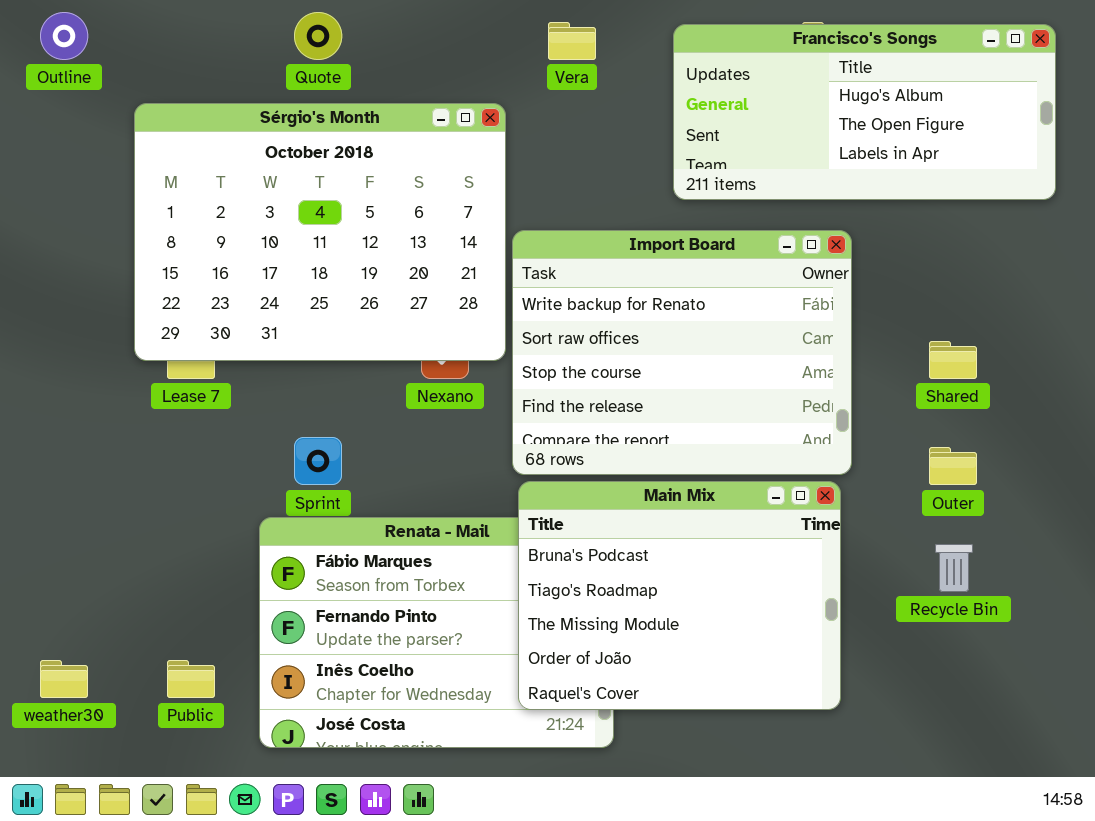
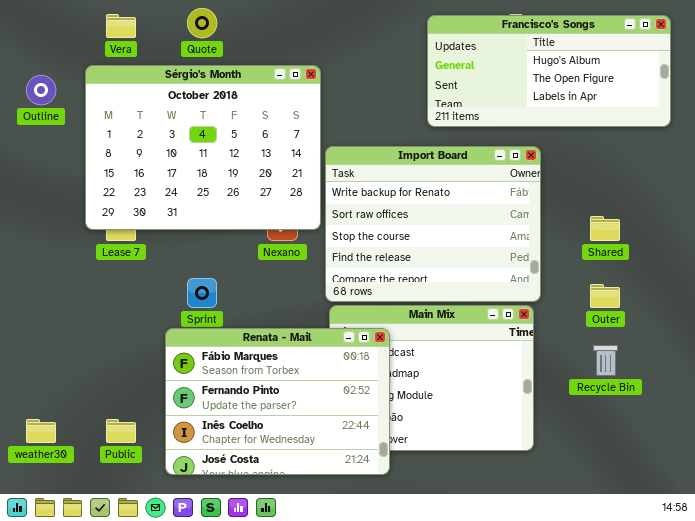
Outline: [40,12,88,60] -> [26,75,56,105], moved
Vera: [548,22,596,60] -> [106,14,136,38], moved
Renata - Mail: [259,517,614,748] -> [165,328,390,475], raised

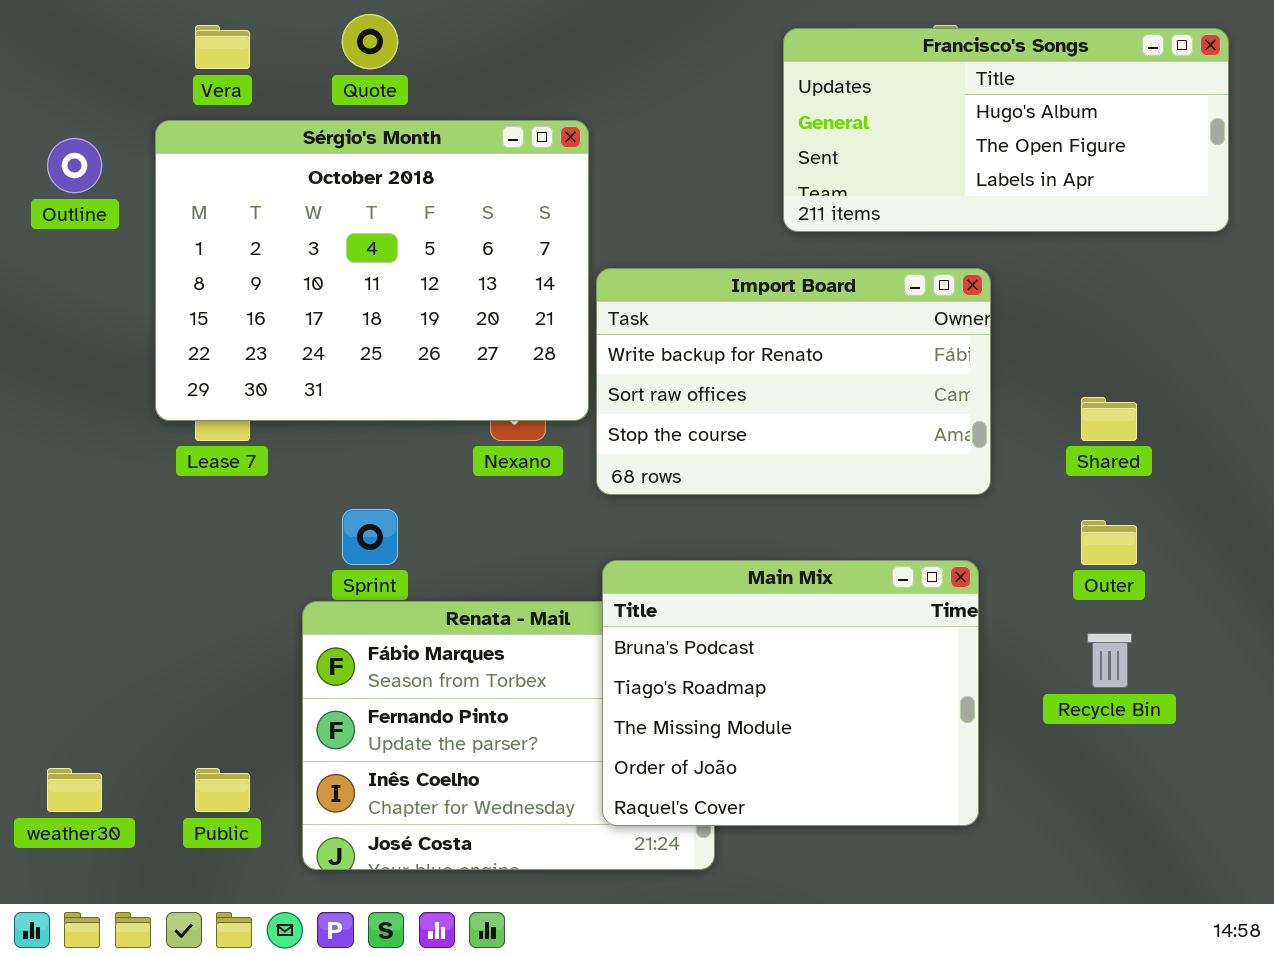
Import Board: [325,146,541,302] -> [596,268,991,495], resized
Main Mix: [329,305,534,451] -> [602,560,979,826], raised

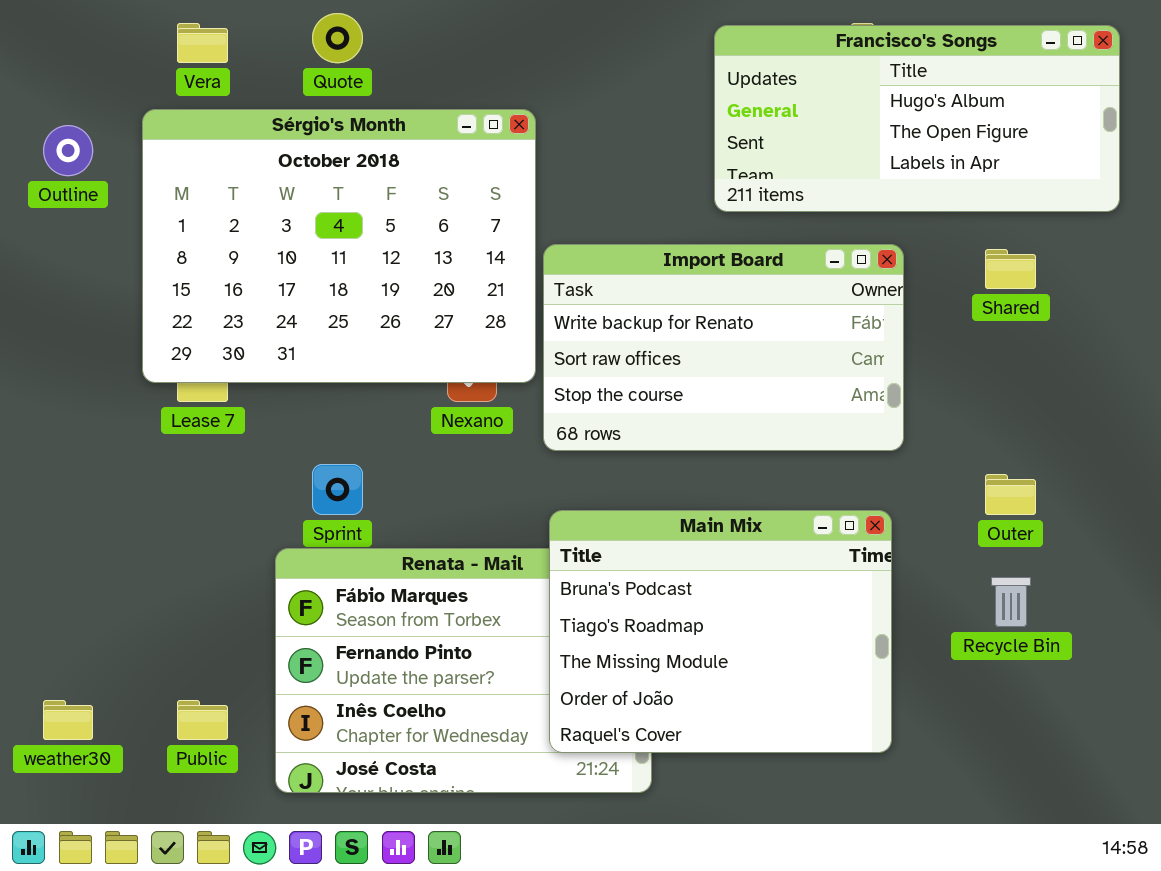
Shared: [1081,397,1137,441] -> [985,249,1036,289], moved

